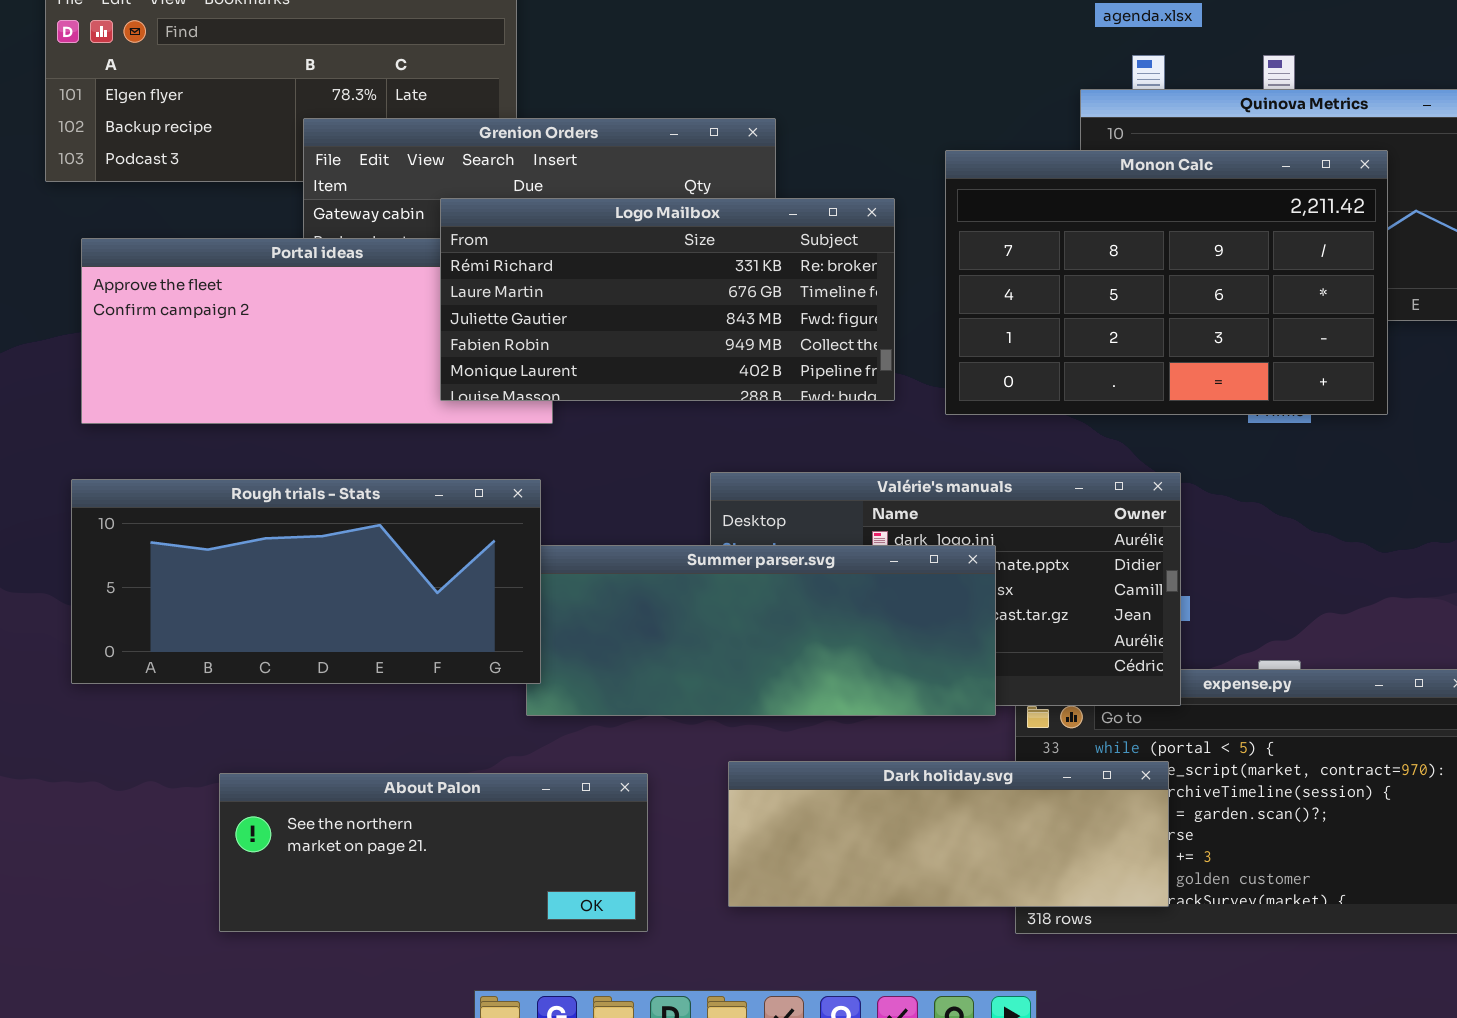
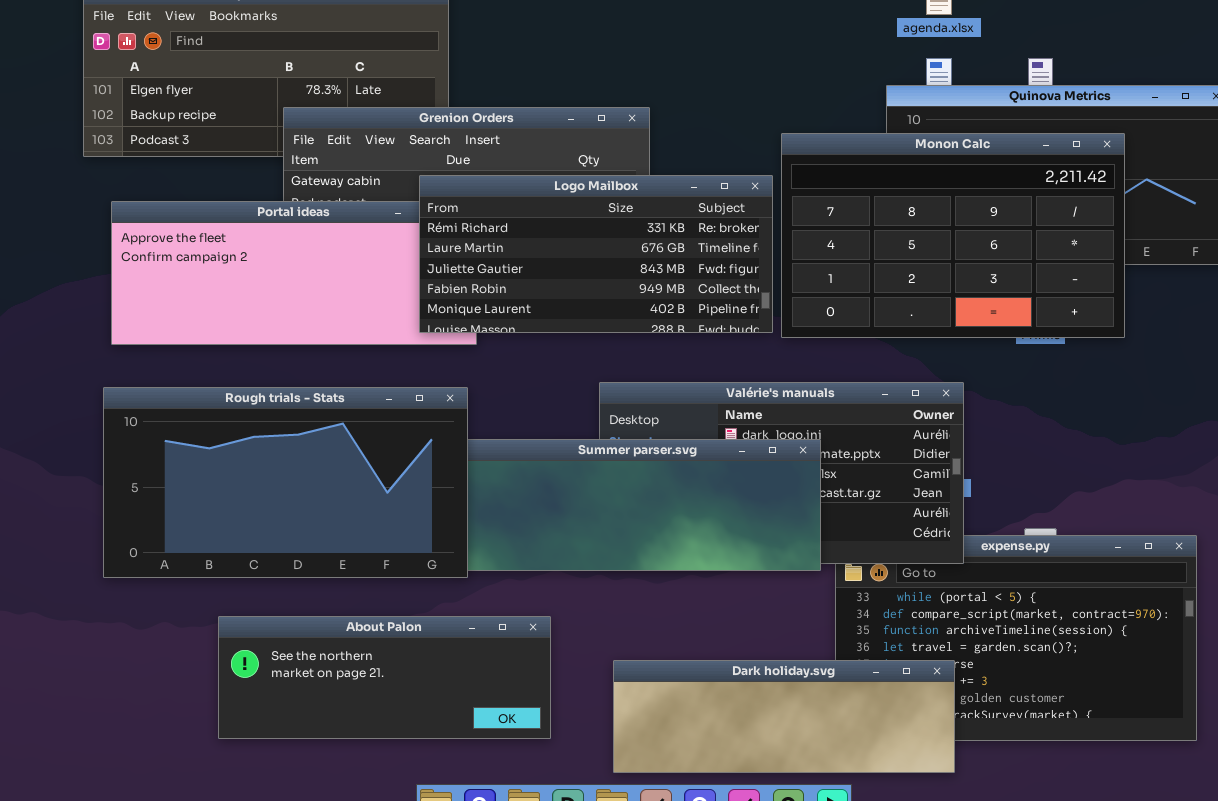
Logo Mailbox: [440,198,895,401] -> [419,175,773,333], moved
Rough trials - Stats: [71,479,541,684] -> [103,387,468,578], resized
Dark holiday.svg: [728,761,1169,907] -> [613,660,955,773], moved

